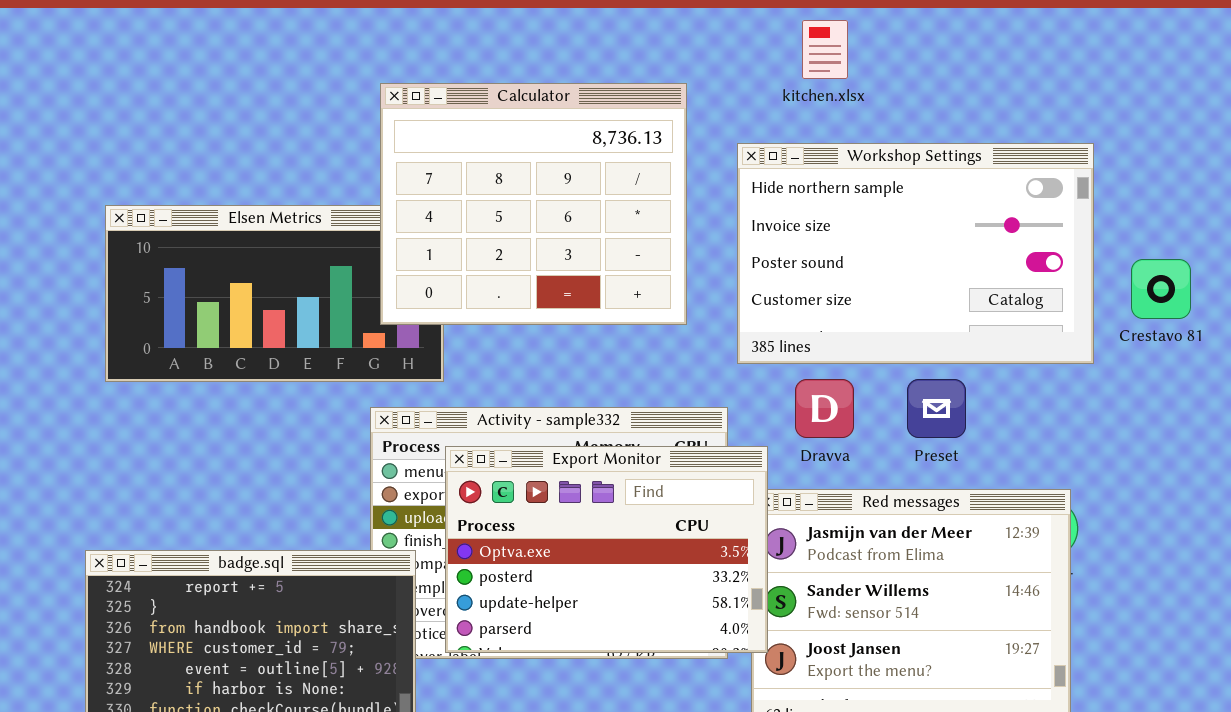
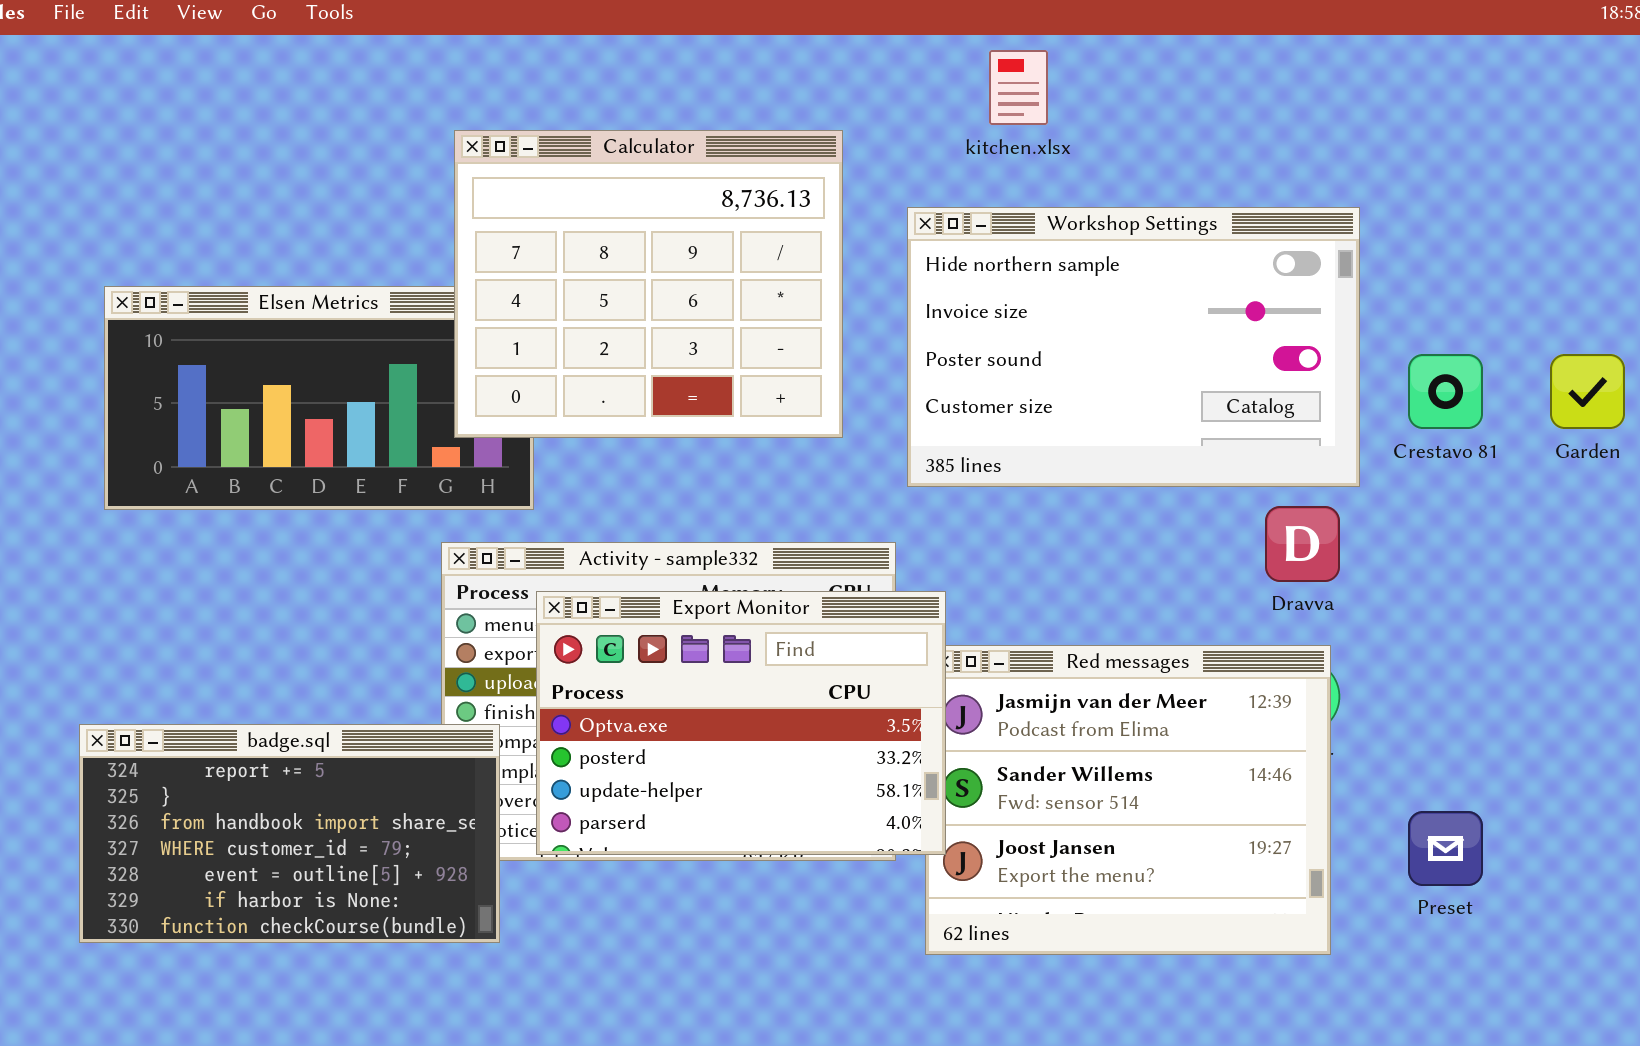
Dravva: [795,379,854,438] -> [1265,506,1340,582], moved
Preset: [907,379,966,438] -> [1408,811,1483,886], moved

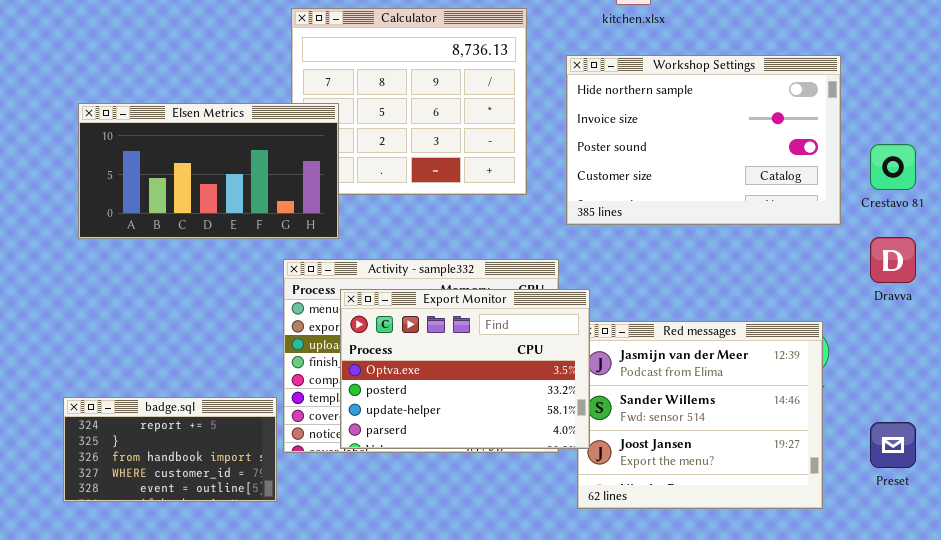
Elsen Metrics: [104,286,534,510] -> [78,103,339,239], raised
Dravva: [1265,506,1340,582] -> [870,237,916,283], moved
badge.sql: [79,724,500,943] -> [63,397,277,502], resized

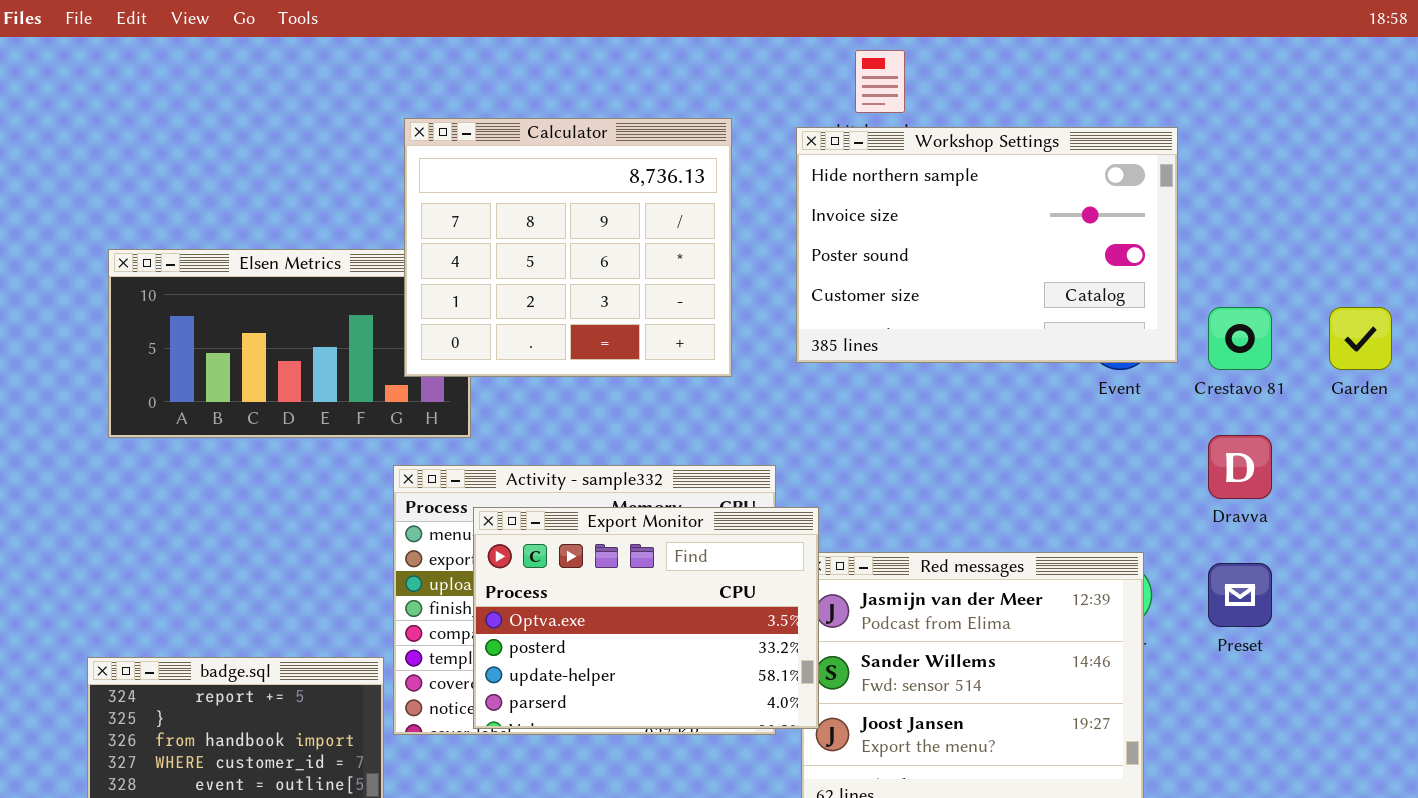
Calculator: [291,8,527,195] -> [404,118,732,377], raised
Workshop Settings: [566,55,841,225] -> [796,127,1178,363], moved
Preset: [870,422,916,468] -> [1208,563,1272,627], moved

